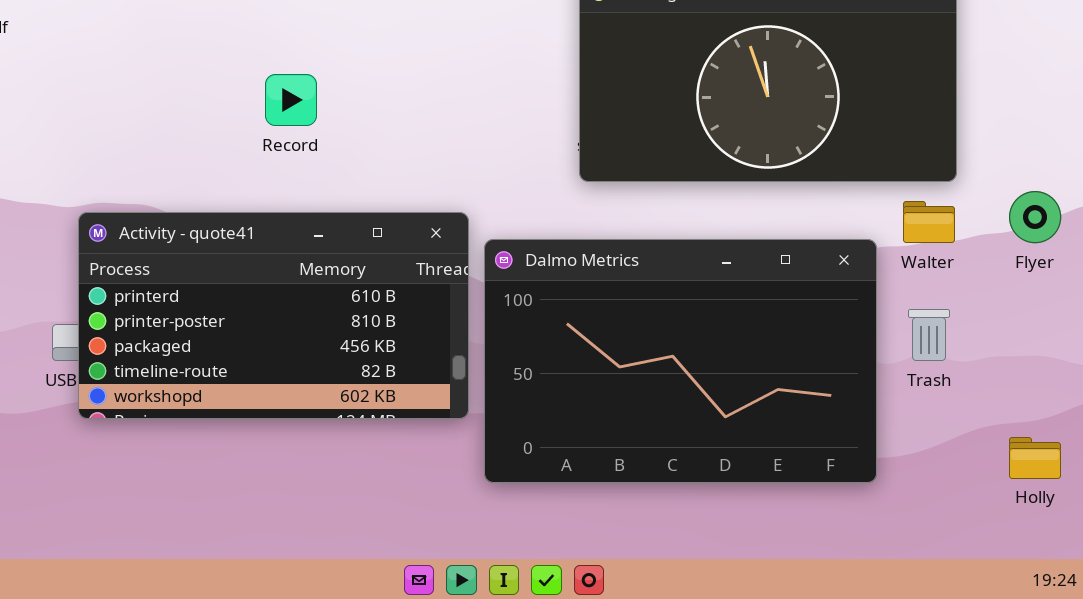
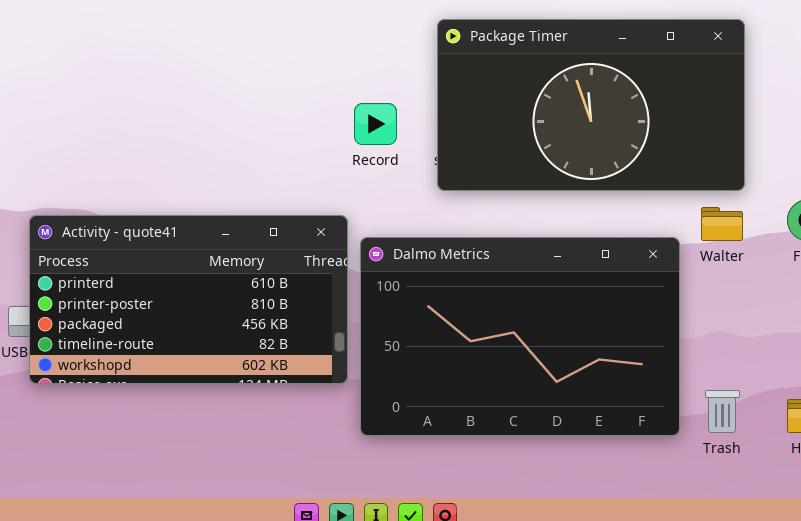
Record: [265,74,317,126] -> [354,103,397,145], moved
Trash: [908,309,950,361] -> [705,390,740,433], moved

